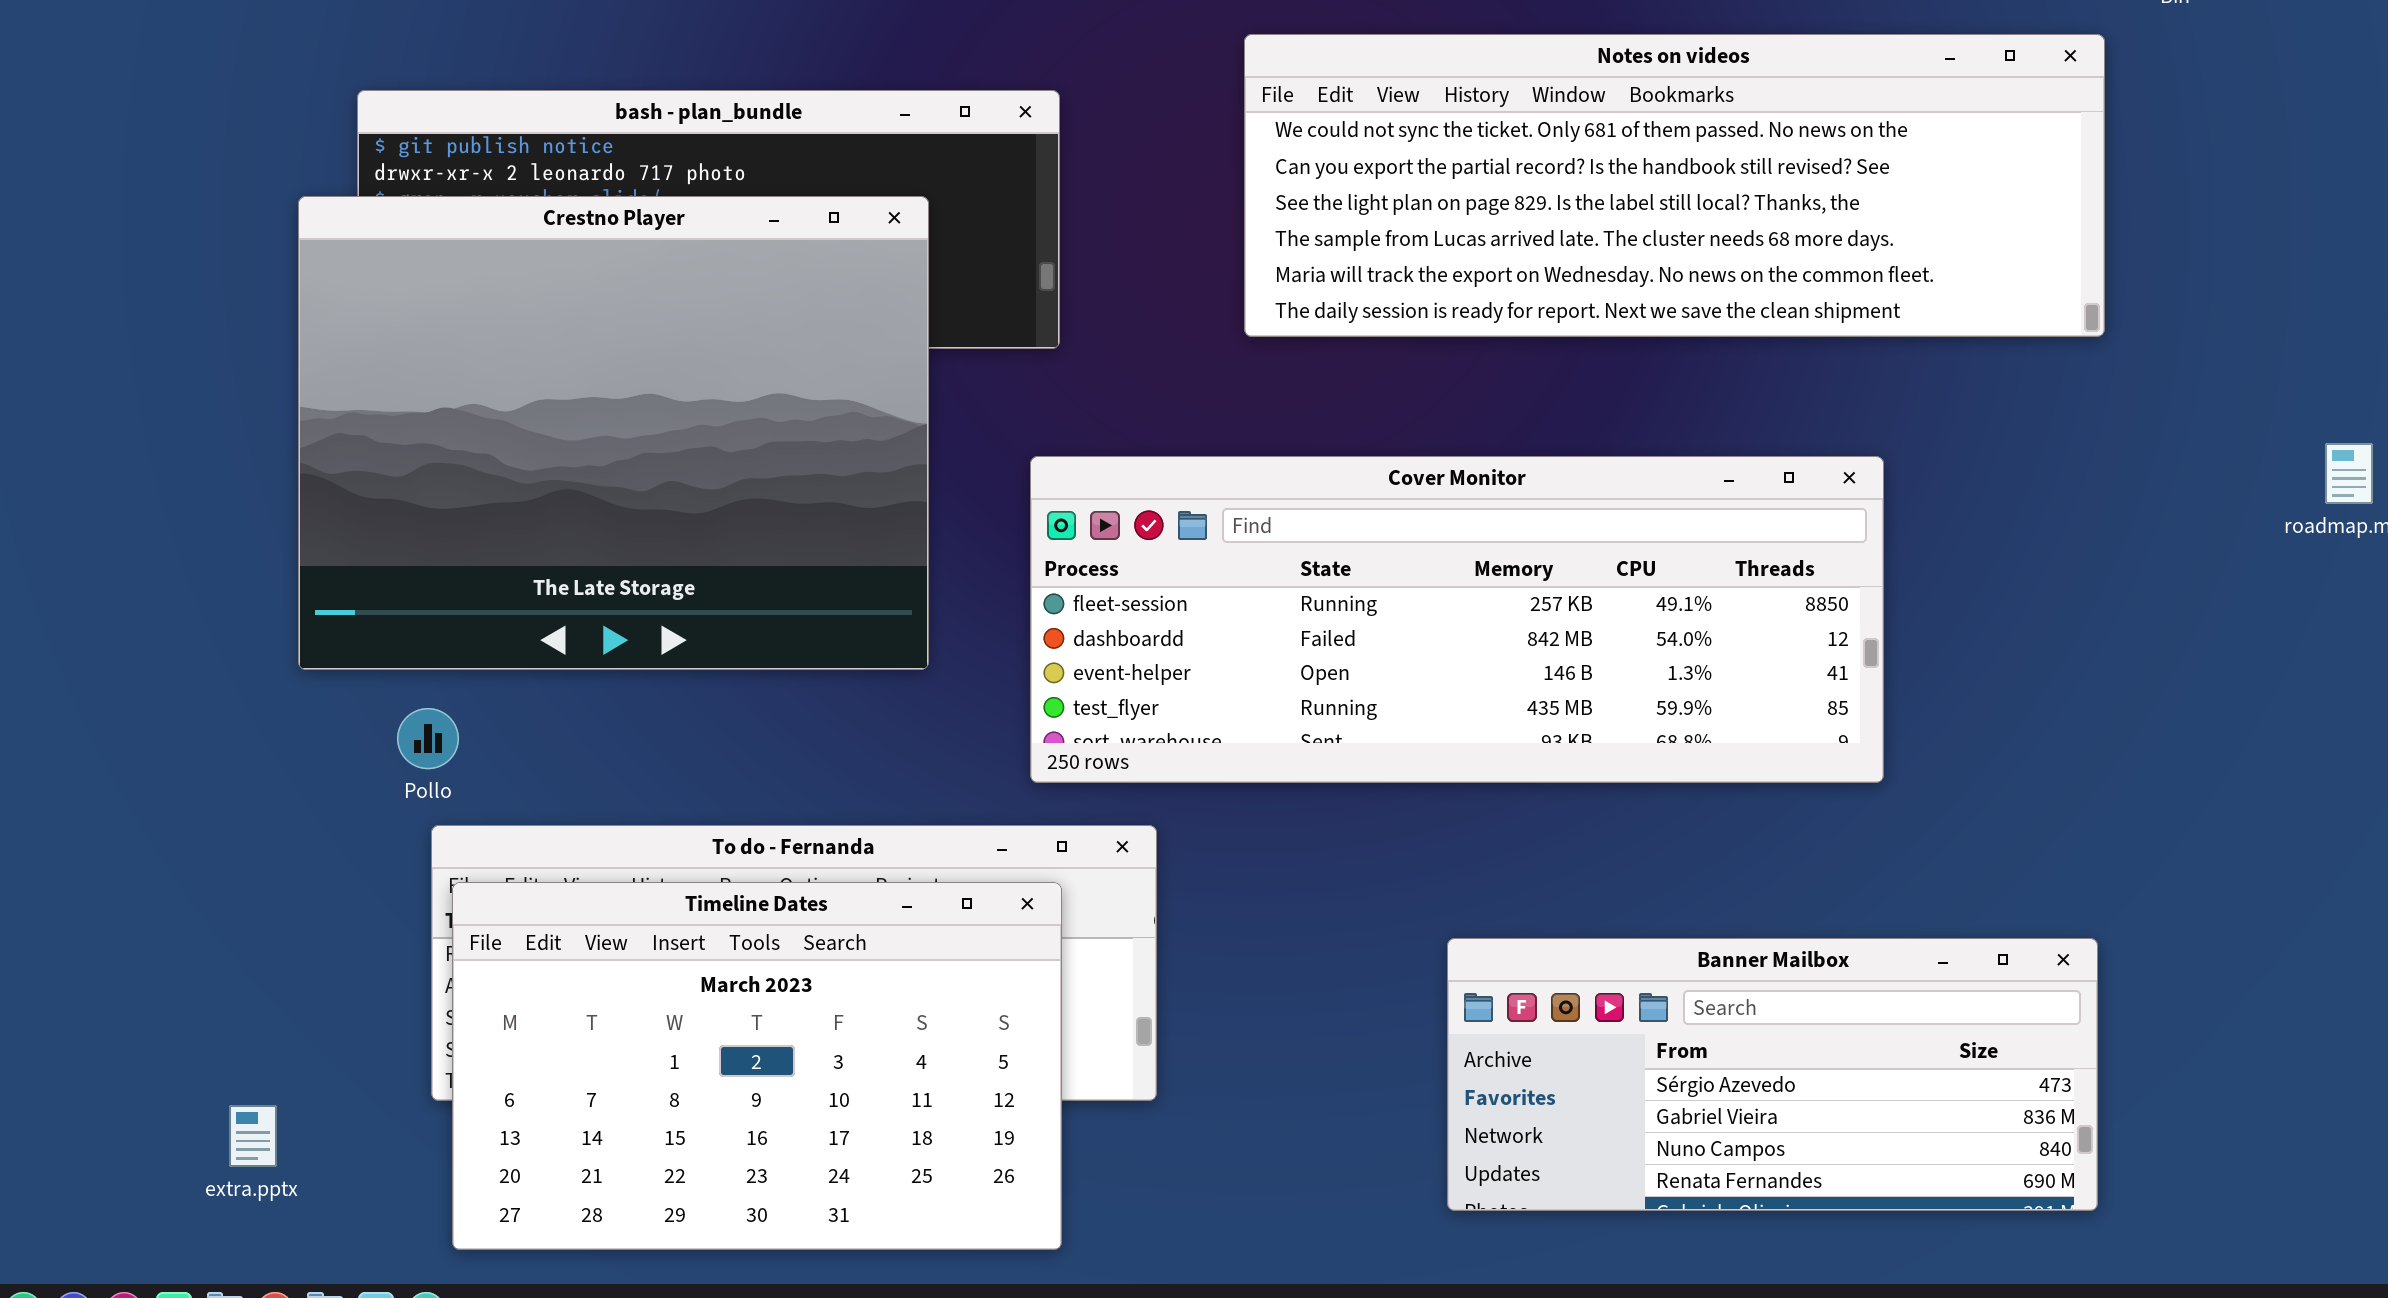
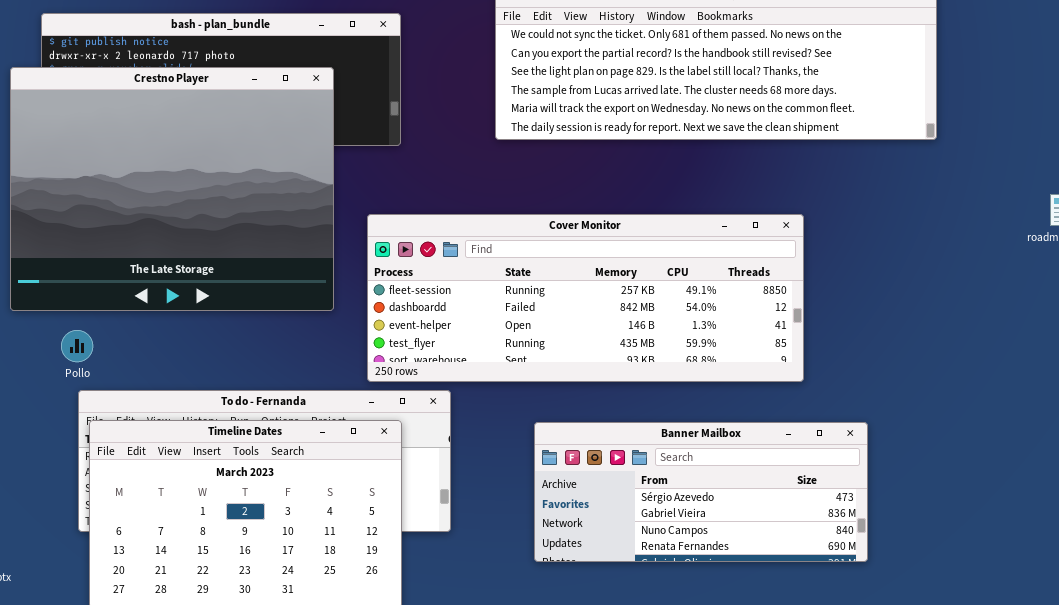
Cover Monitor: [1030,456,1884,783] -> [367,214,804,382], moved
Banner Mailbox: [1447,938,2098,1211] -> [534,422,868,562], moved

